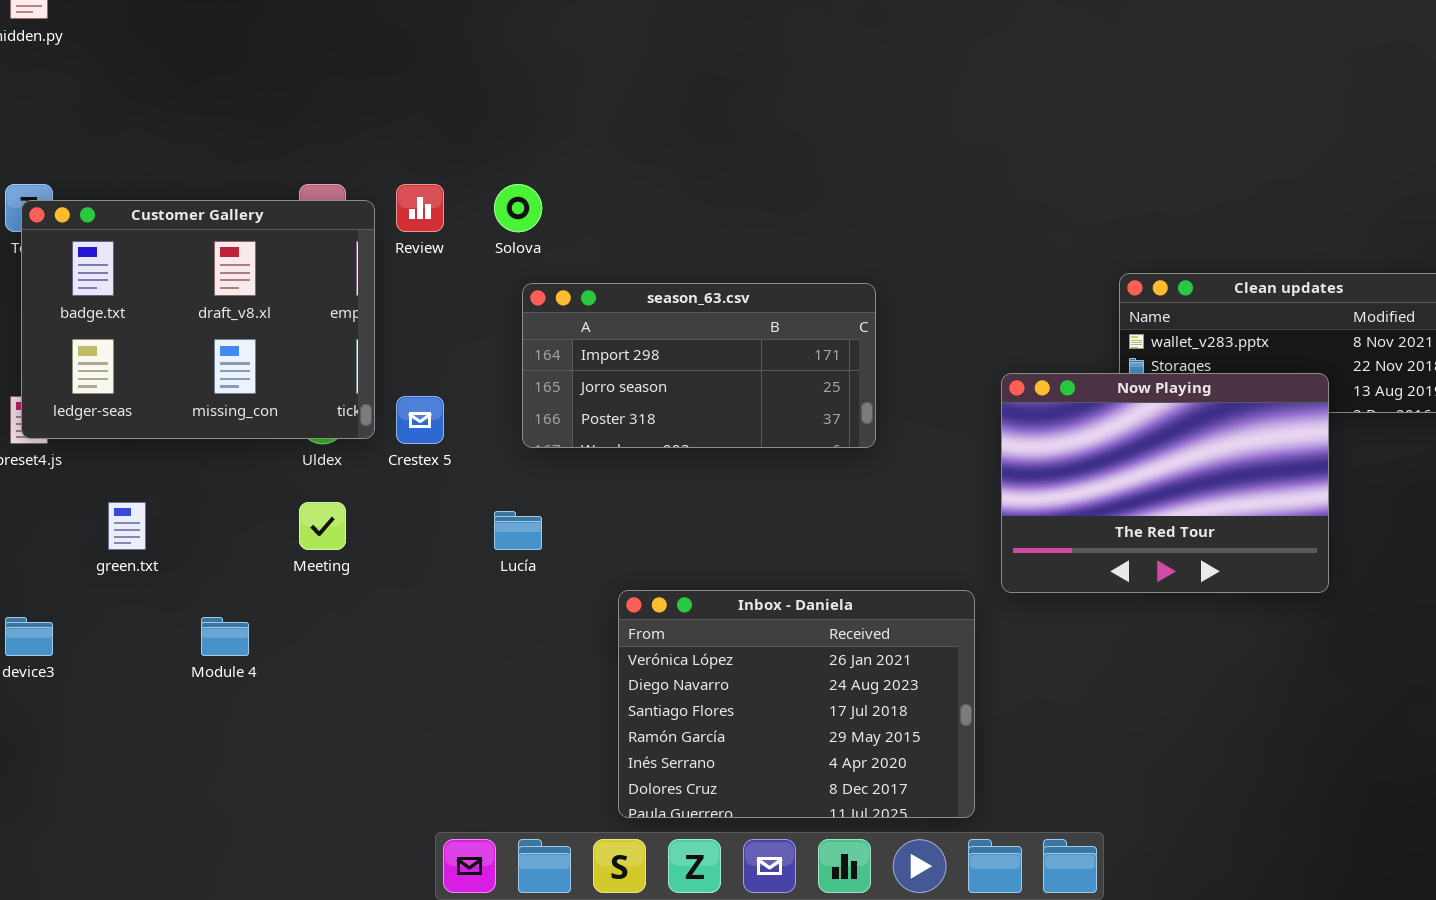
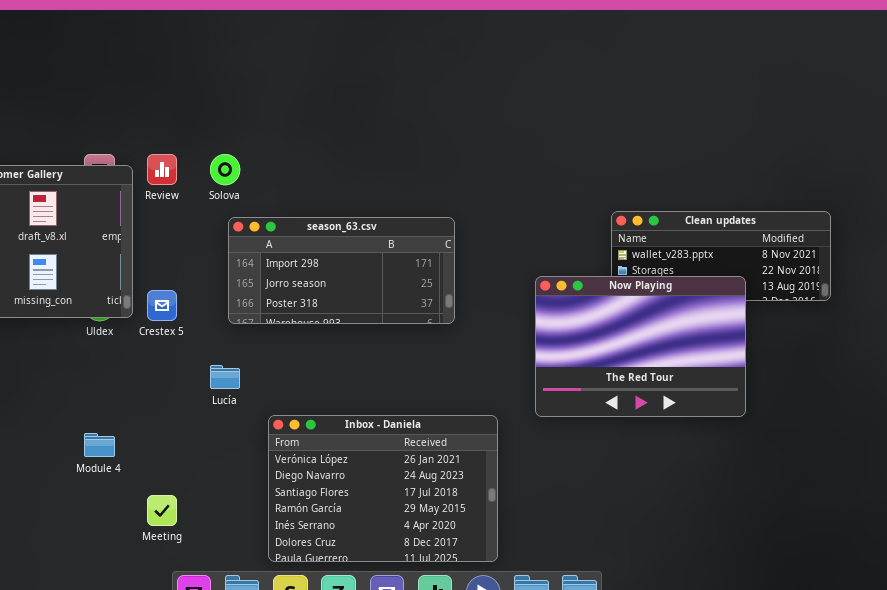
Meeting: [299,502,346,550] -> [147,495,177,526], moved
Inbox - Daniela: [618,590,975,818] -> [268,415,498,562], moved
Module 4: [201,617,249,656] -> [84,433,115,457], moved

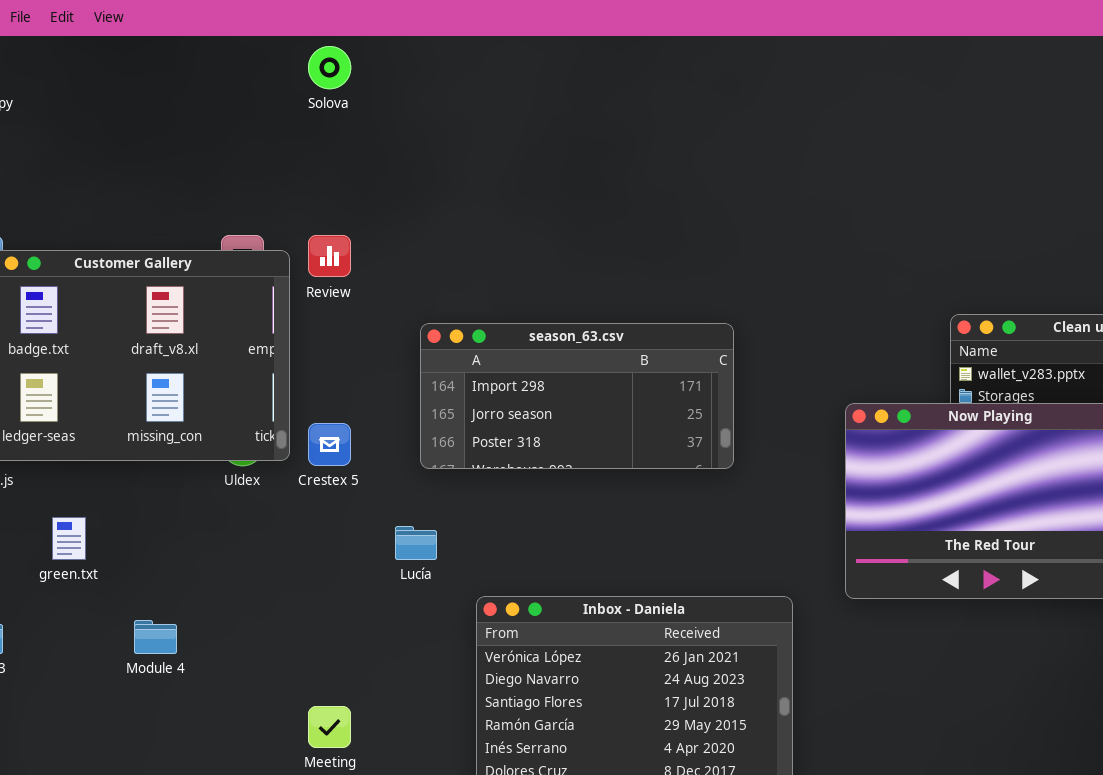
Solova: [210,154,240,185] -> [308,46,351,89], moved
Module 4: [84,433,115,457] -> [134,620,177,654], moved

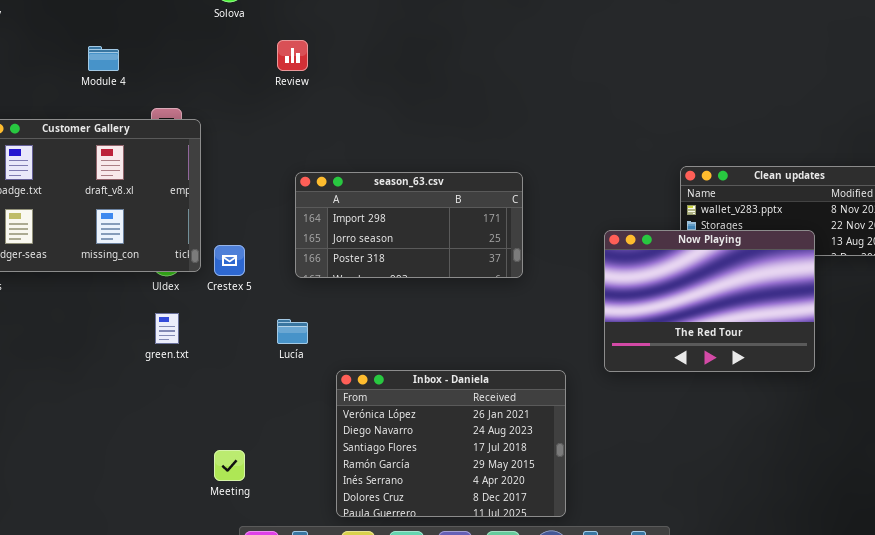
Review: [308,235,351,277] -> [277,40,308,71], moved
green.txt: [52,517,86,560] -> [155,313,179,344], moved
Module 4: [134,620,177,654] -> [88,46,119,71], moved

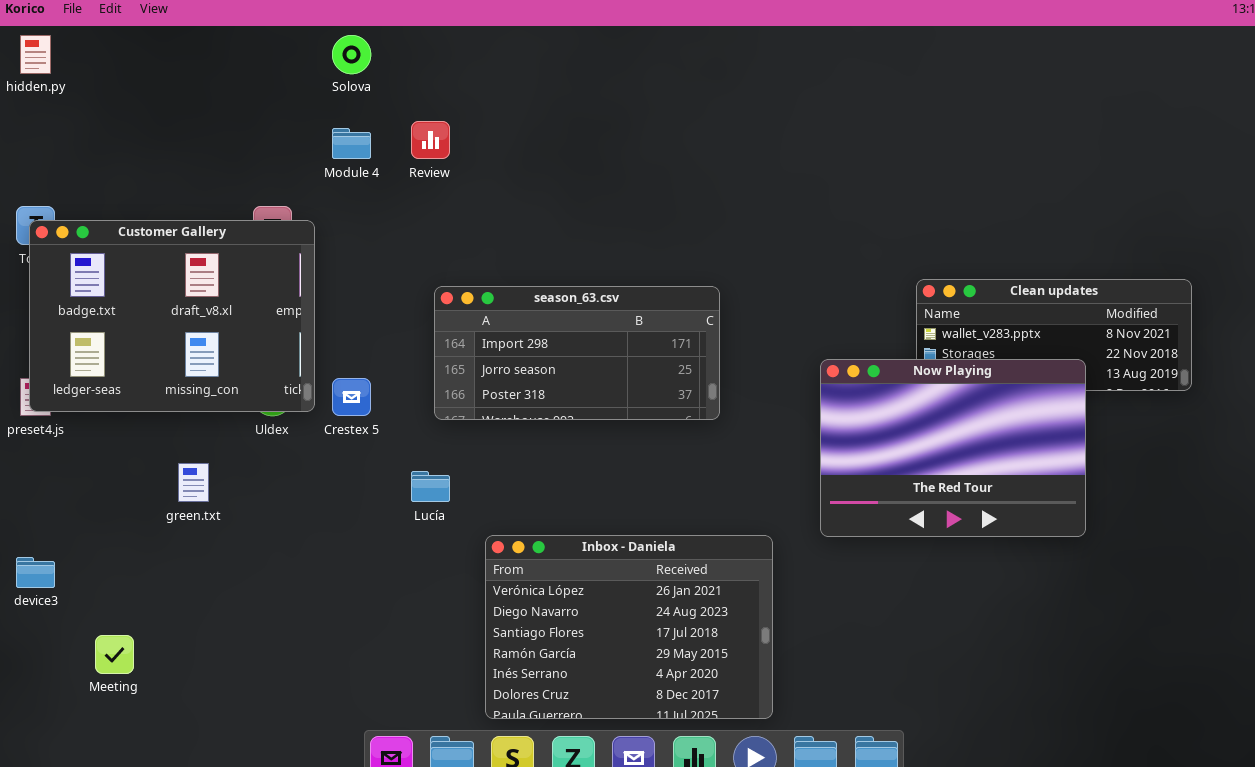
Module 4: [88,46,119,71] -> [332,128,371,159], moved
green.txt: [155,313,179,344] -> [178,463,209,502], moved
Meeting: [214,450,245,481] -> [95,635,134,674], moved

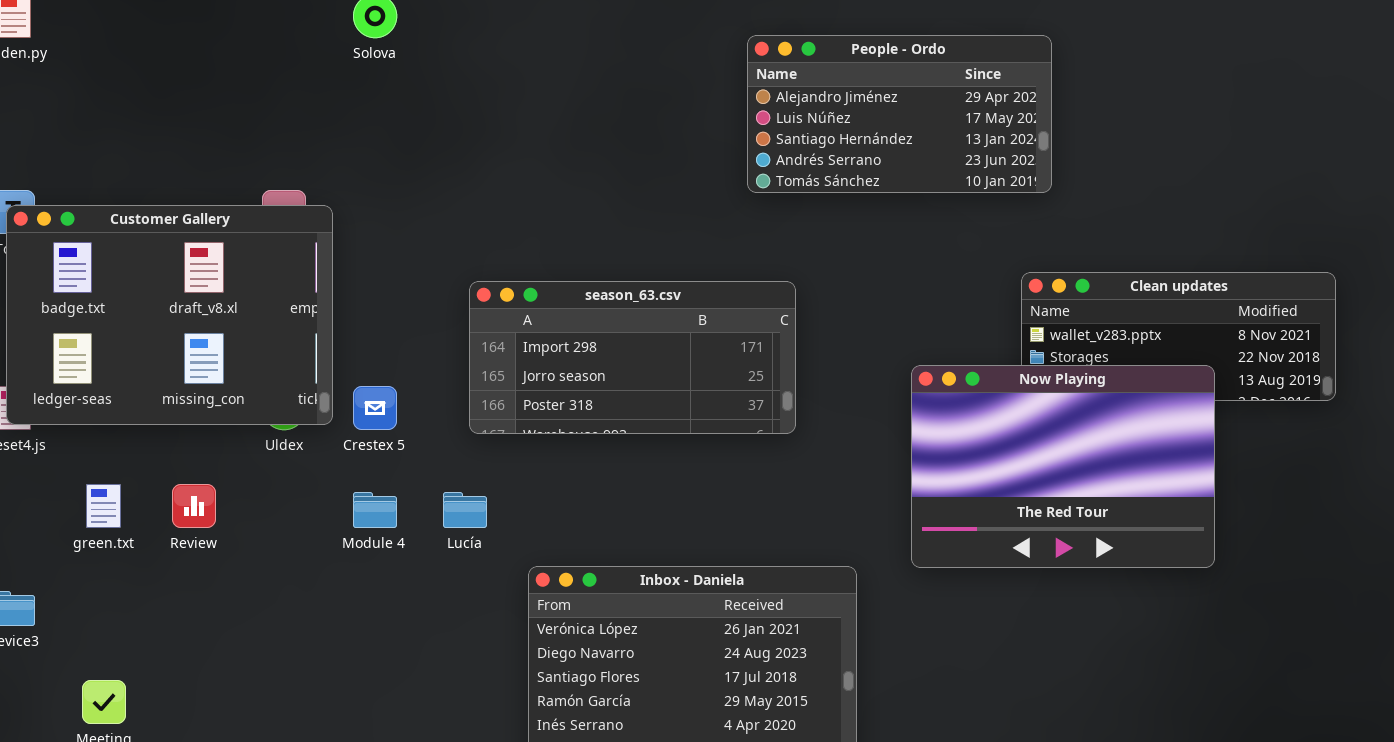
People - Ordo: none -> [747,35,1052,193], opened
Review: [411,121,450,159] -> [172,484,216,528], moved
Module 4: [332,128,371,159] -> [353,492,397,528], moved
green.txt: [178,463,209,502] -> [86,484,121,528], moved

